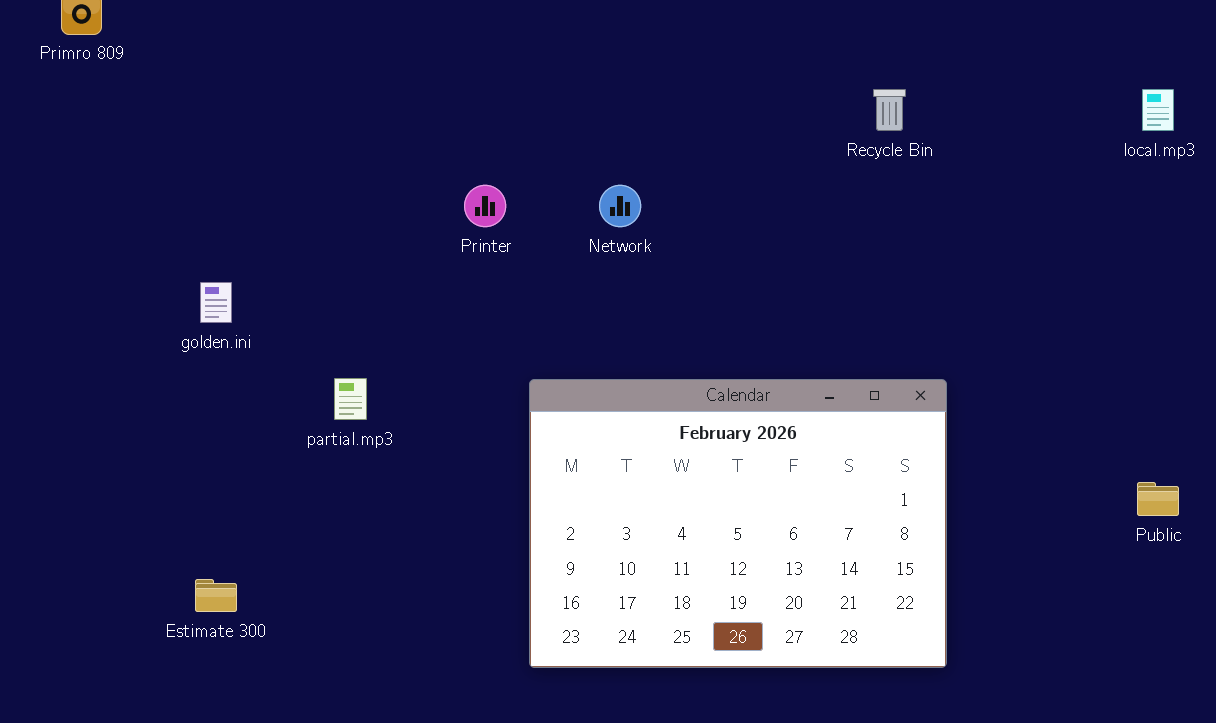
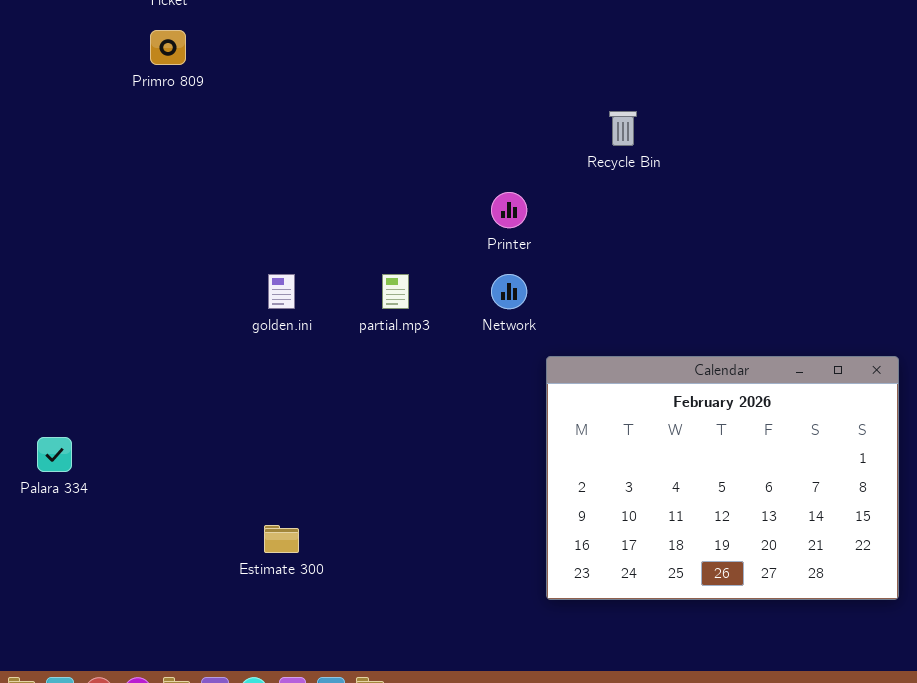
Recycle Bin: [873,89,906,131] -> [609,111,637,146], moved
Network: [599,185,641,227] -> [491,274,527,309], moved
partial.mp3: [334,378,367,420] -> [382,274,409,309], moved

